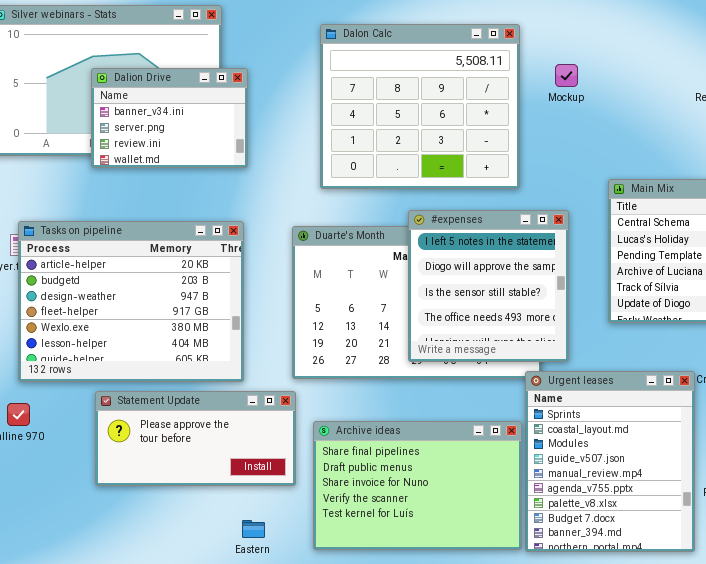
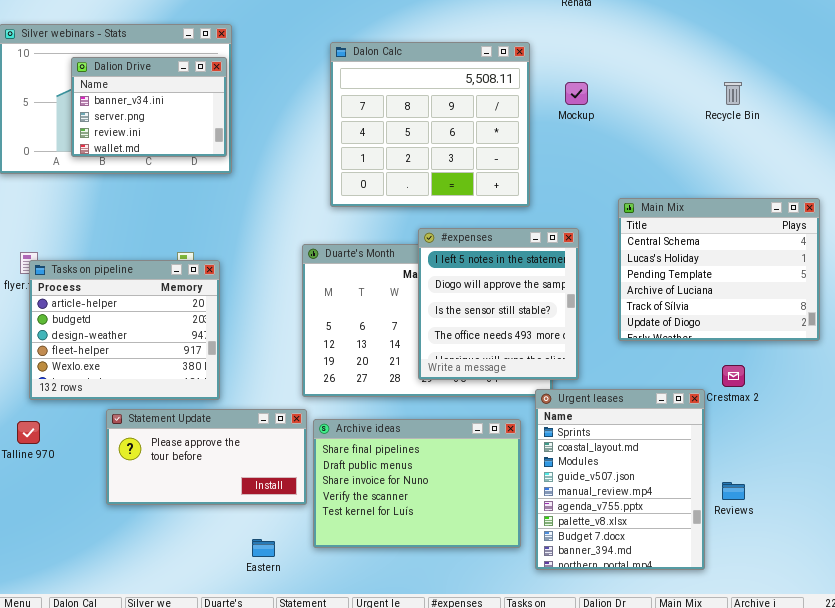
Dalion Drive: [91,68,248,168] -> [71,57,227,157], moved
Tasks on pipeline: [18,221,244,382] -> [29,260,220,400], resized
Archive ideas: [313,421,522,550] -> [313,419,521,548], moved

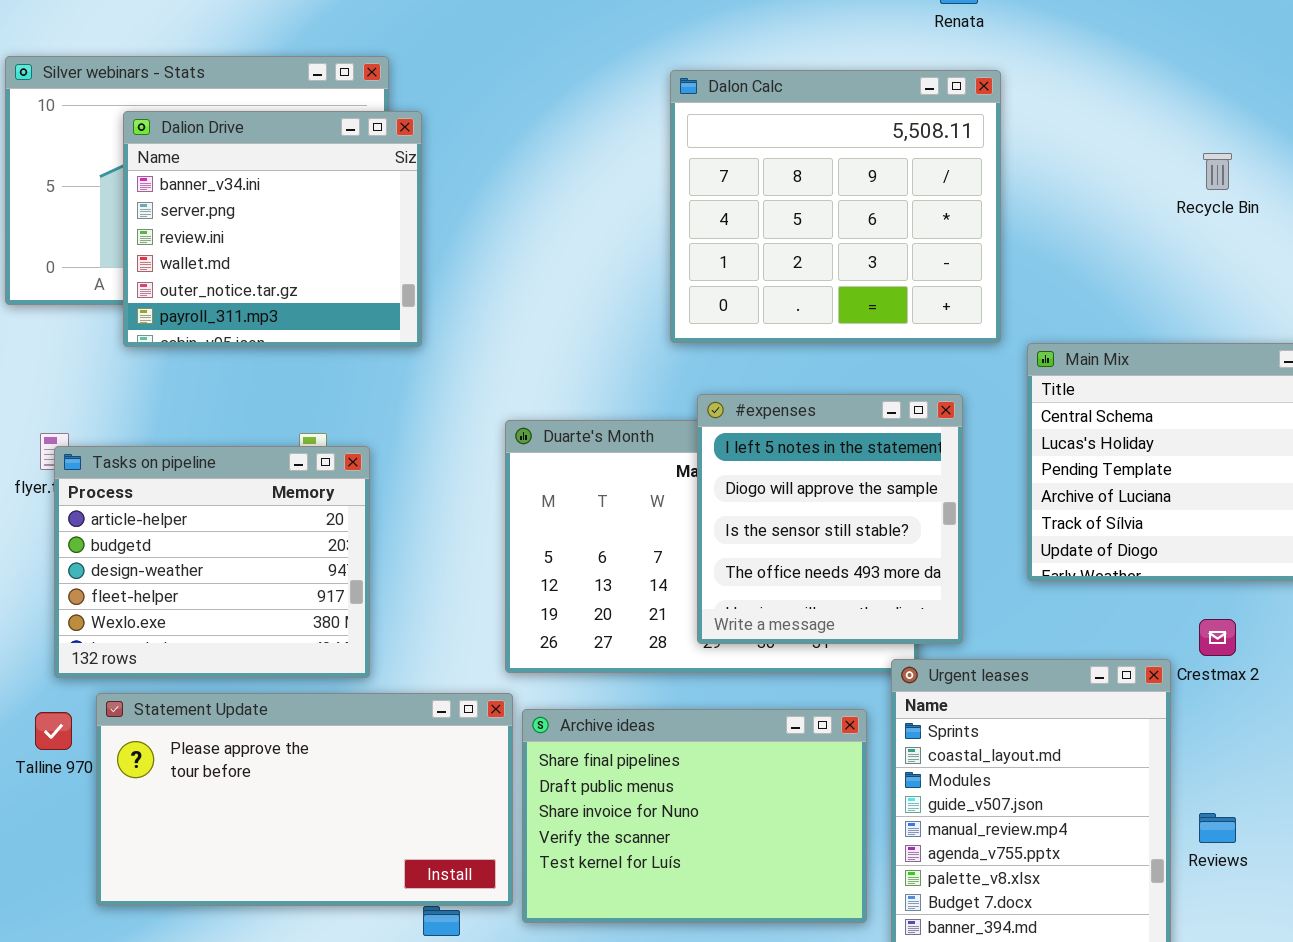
Dalon Calc: [330,42,530,207] -> [670,70,1001,343], moved
Dalion Drive: [71,57,227,157] -> [123,111,422,347], resized
Statement Update: [106,409,307,505] -> [96,693,513,906], resized

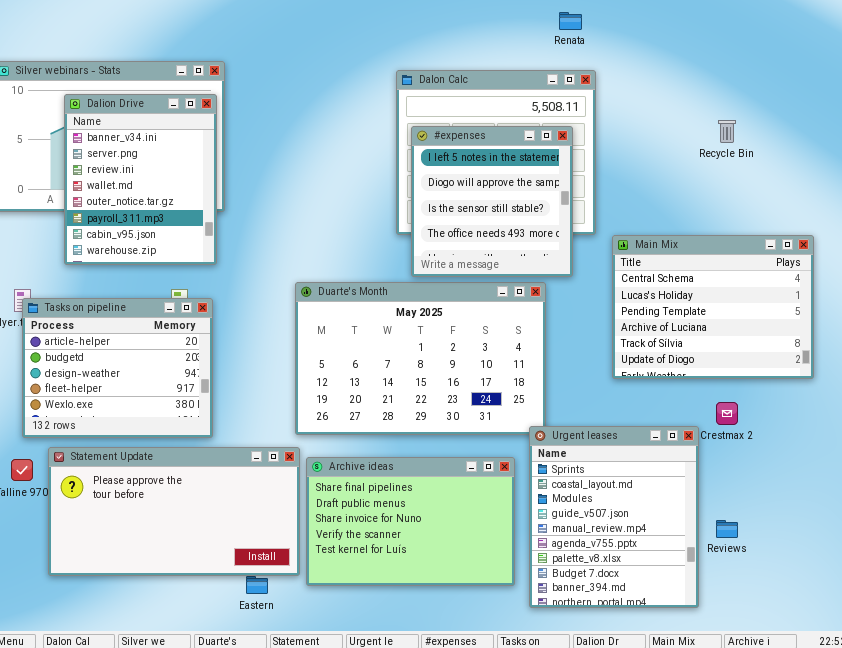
Dalion Drive: [123,111,422,347] -> [64,94,217,265], resized
#expenses: [697,394,963,644] -> [411,126,573,277], moved

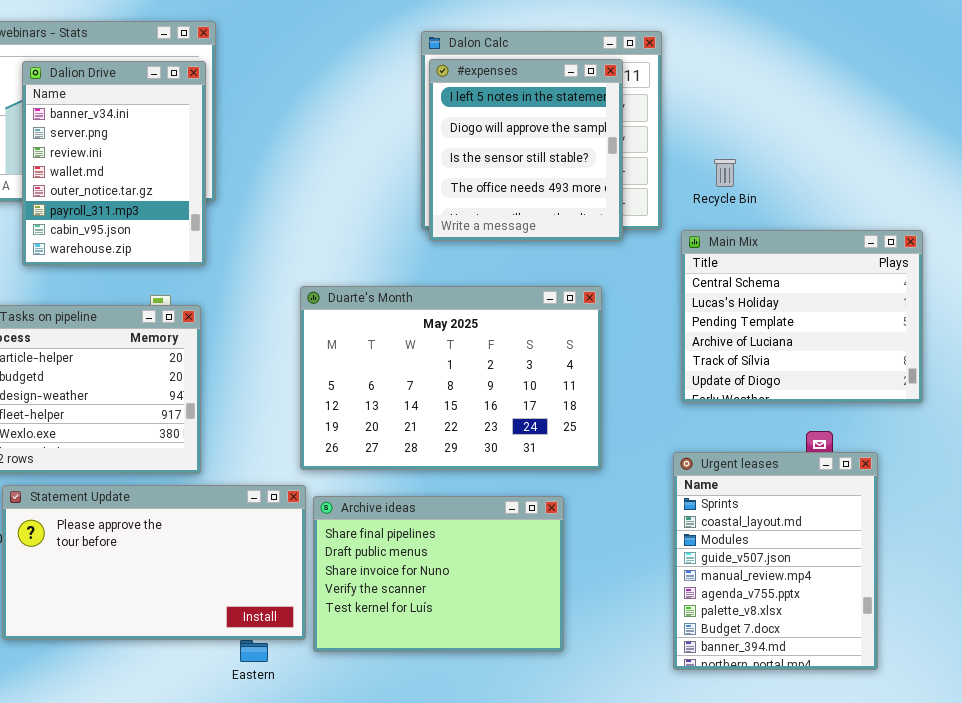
Recycle Bin: [718,120,736,143] -> [714,159,736,187], moved
#expenses: [411,126,573,277] -> [429,59,623,241], moved
Urgent leases: [529,426,699,608] -> [673,452,878,670], moved

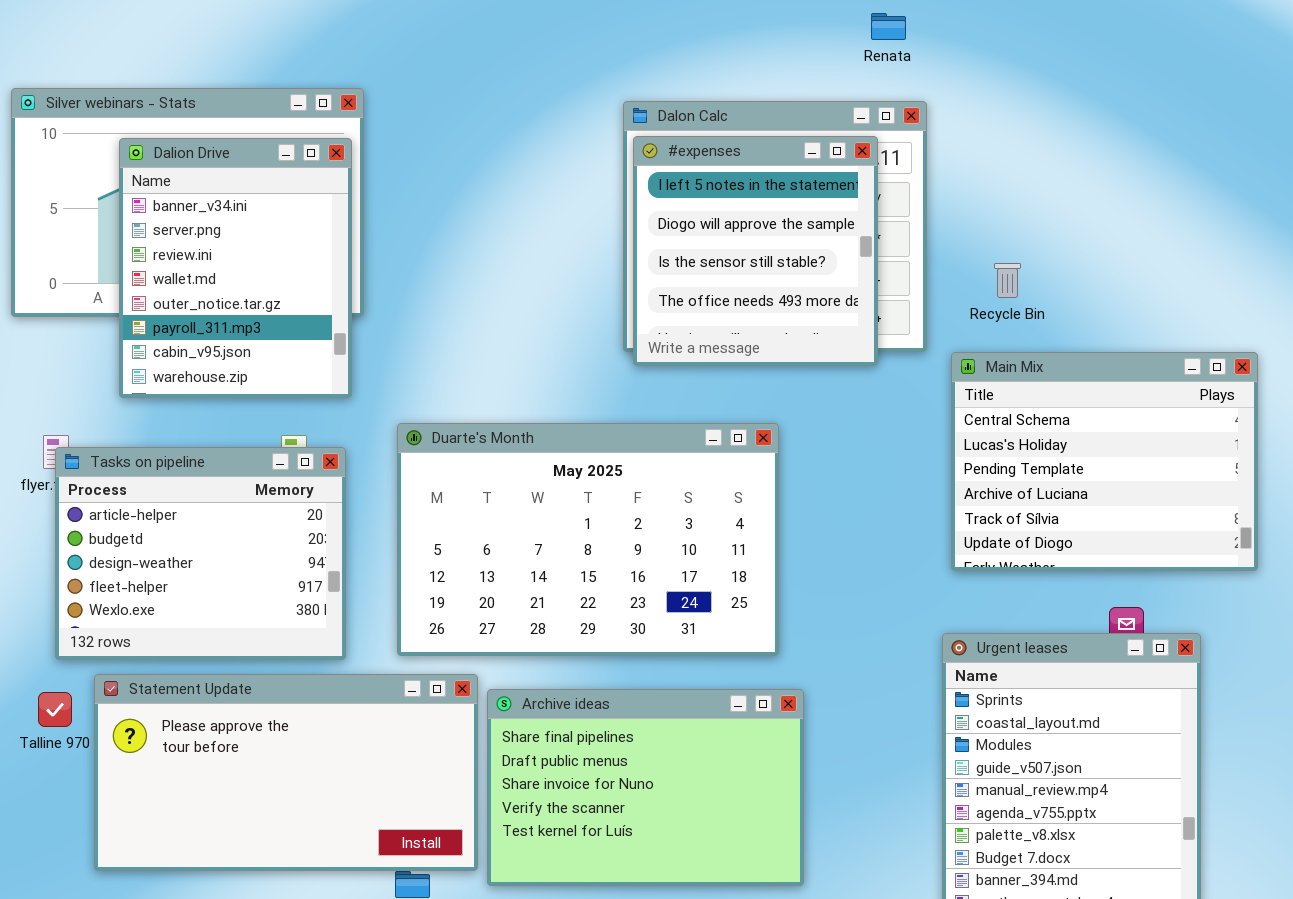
Duarte's Month: [300,286,602,470] -> [397,423,779,656], moved

